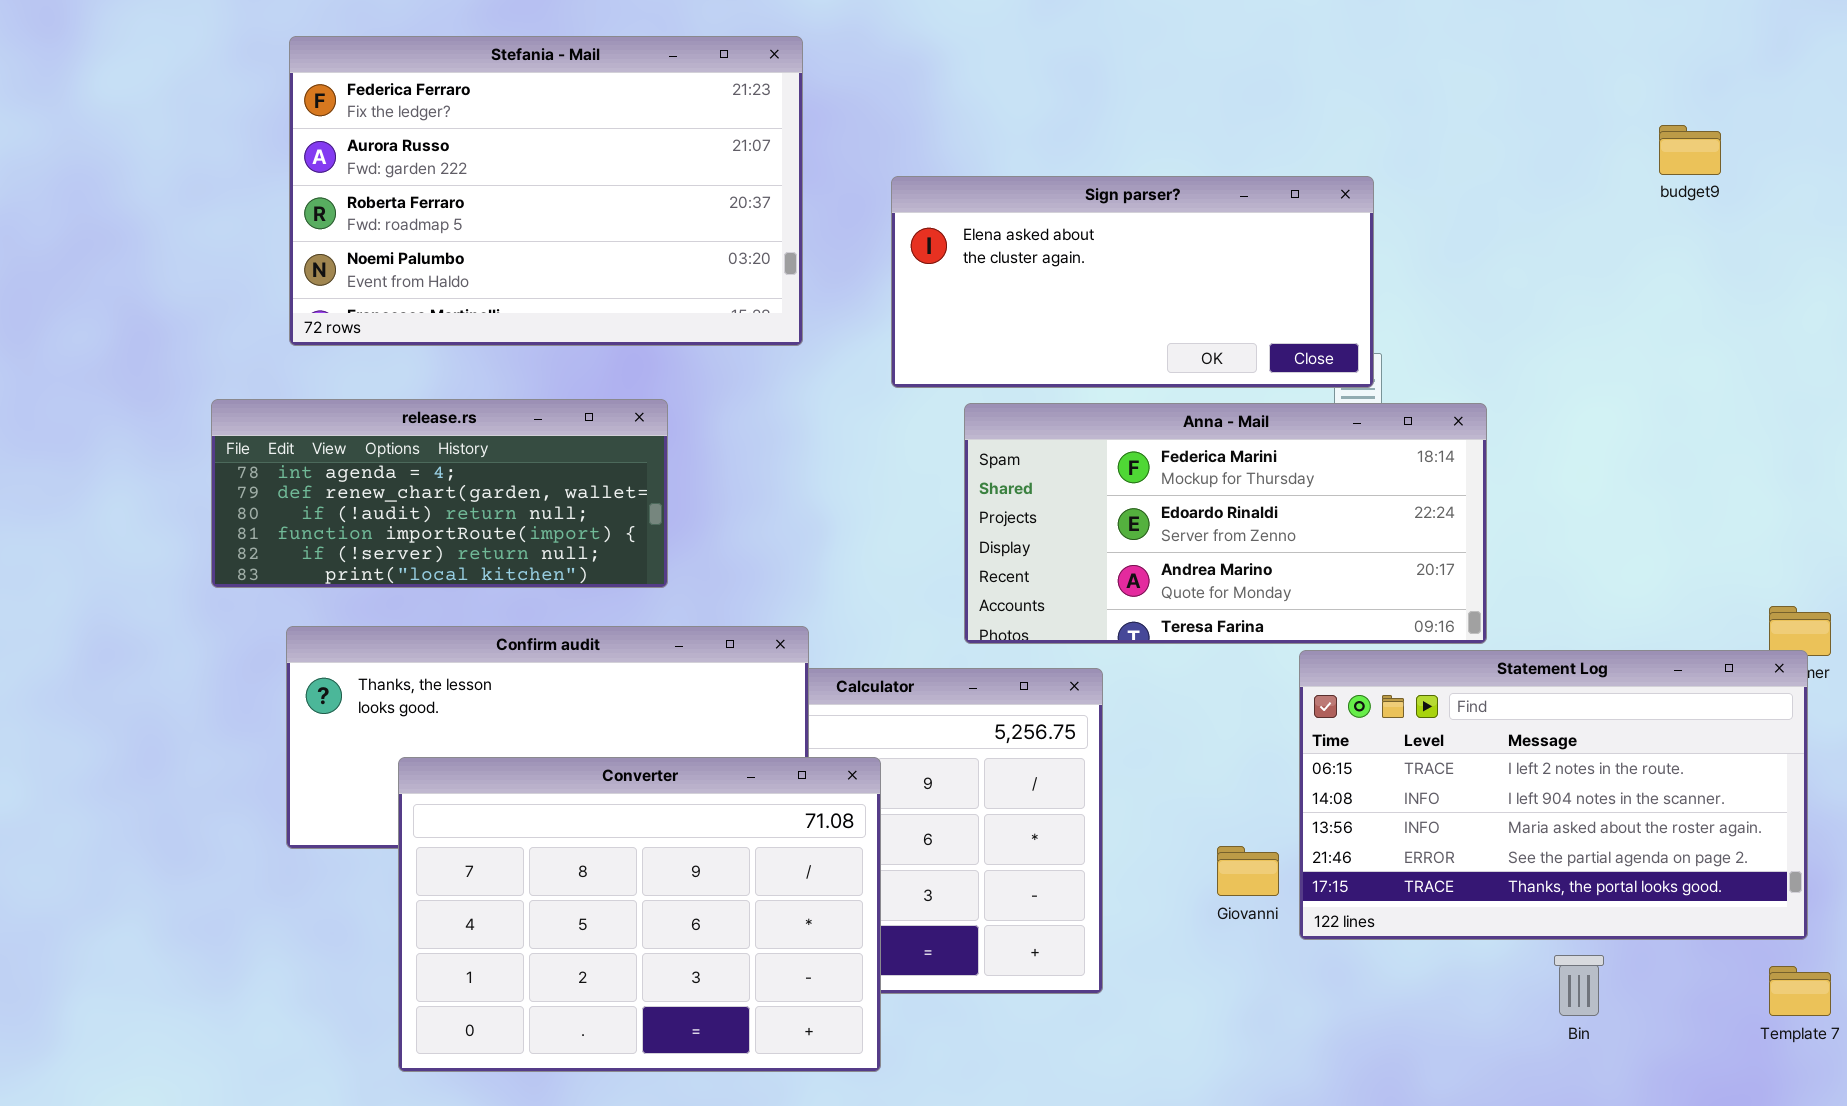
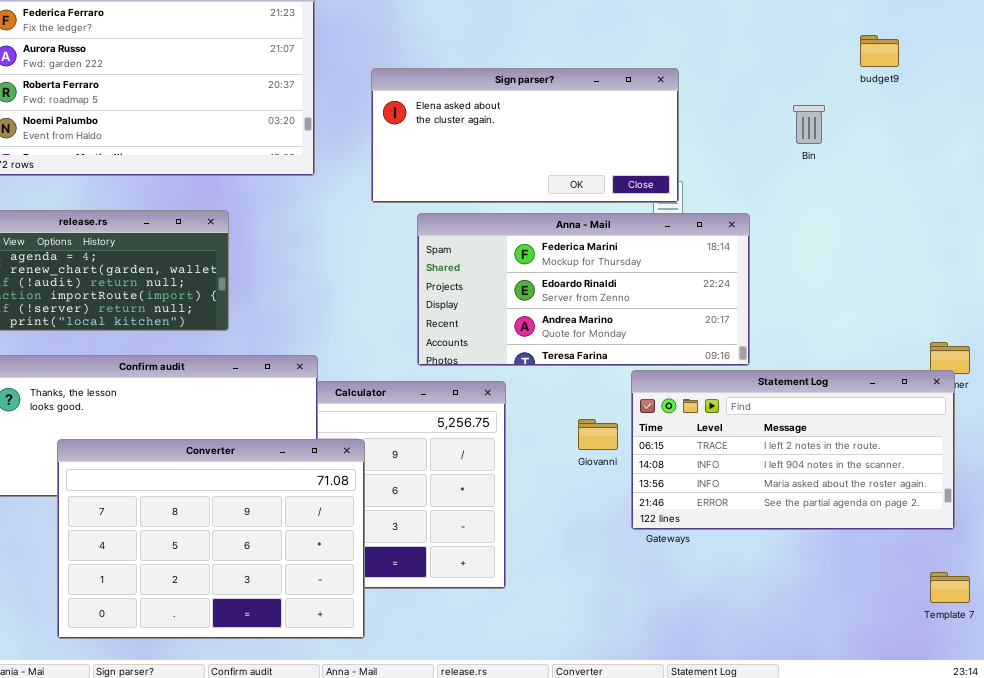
Statement Log: [1299,650,1808,940] -> [631,370,955,530], resized
Giovanni: [1217,846,1279,896] -> [578,419,618,450], moved
Bin: [1554,955,1604,1016] -> [793,105,825,144], moved

